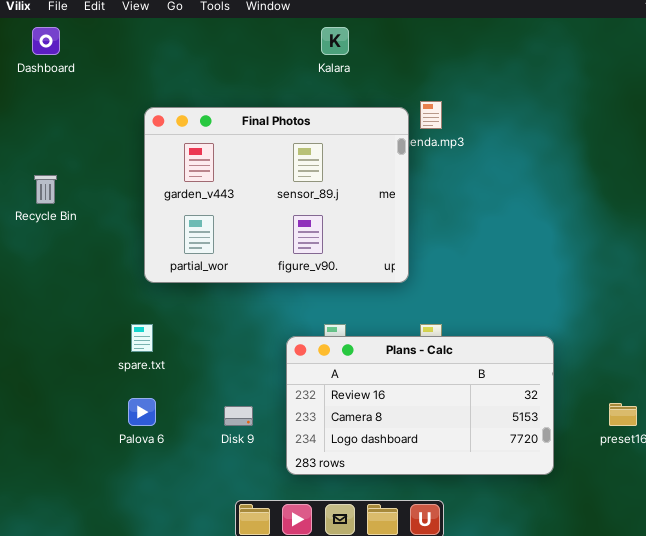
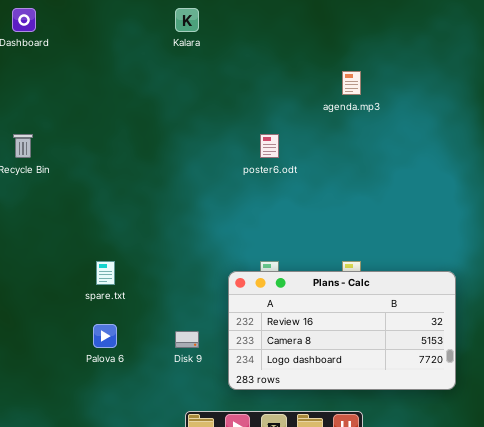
Kalara: [321,27,349,55] -> [175,8,199,32], moved
Final Photos: [144,107,409,283] -> none, closed

